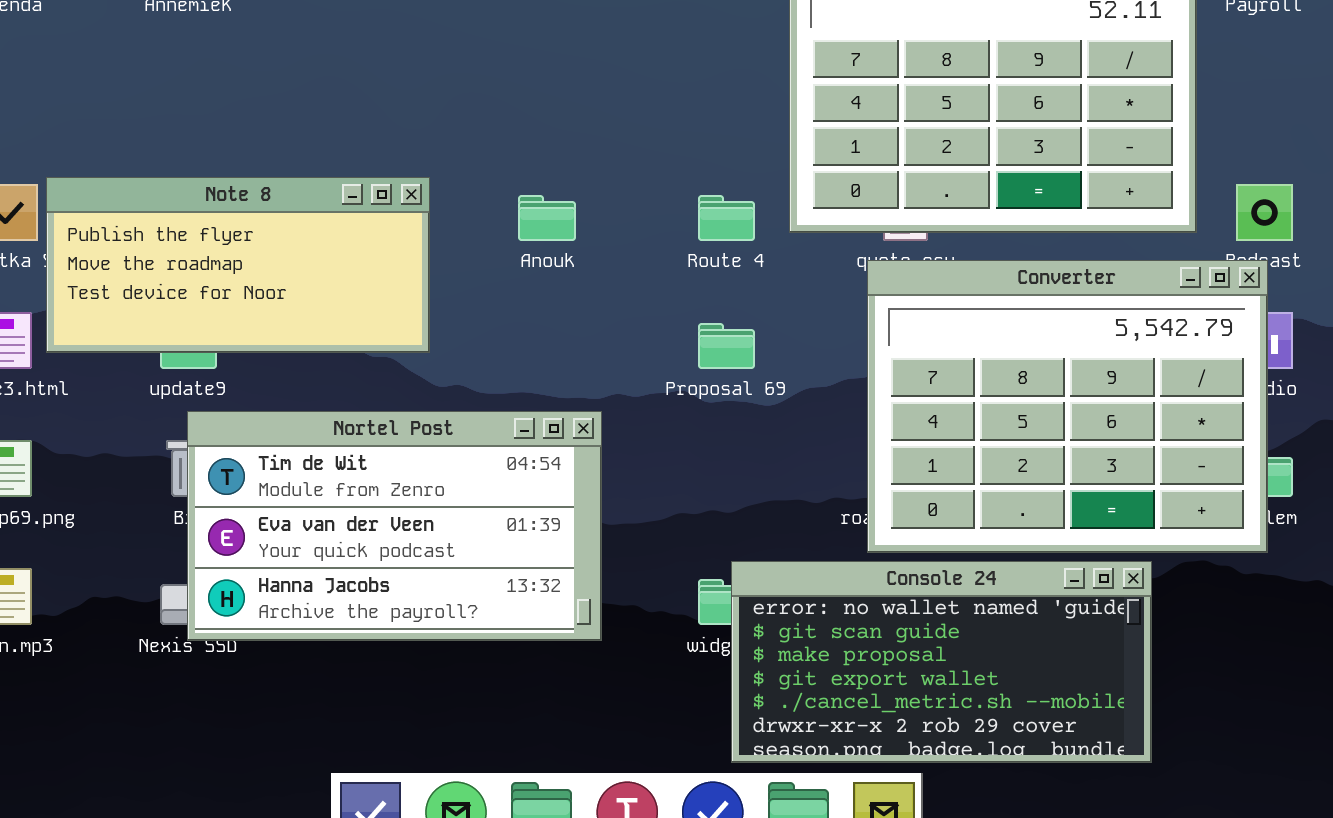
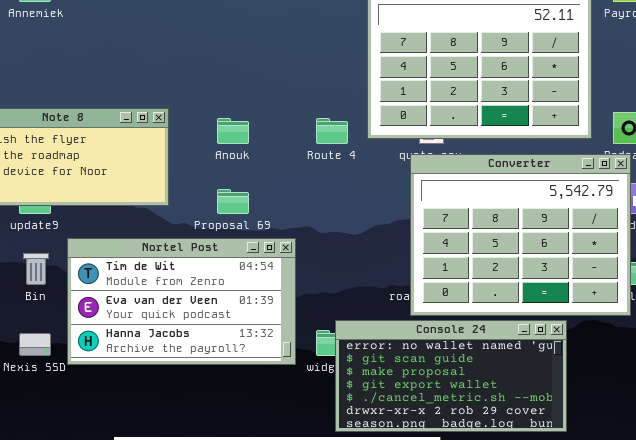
Proposal 69: [698,323,755,369] -> [217,189,249,214], moved
Nortel Post: [187,411,602,641] -> [67,238,296,365], moved

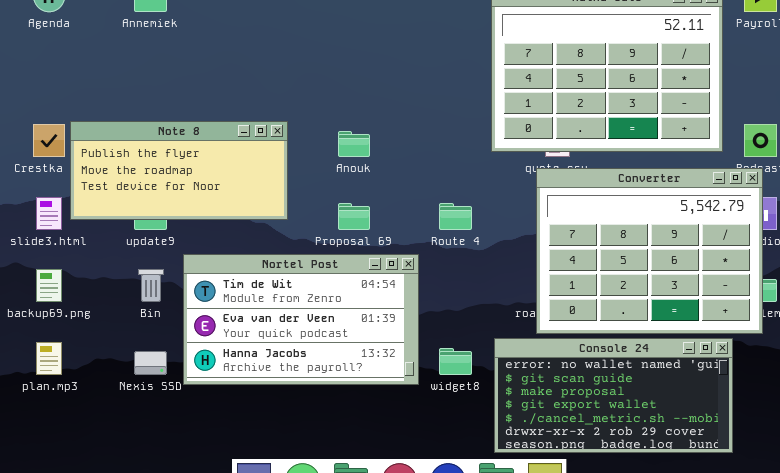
Route 4: [316,118,348,144] -> [439,203,472,230], moved
Console 24: [335,320,567,432] -> [494,338,733,453], moved

